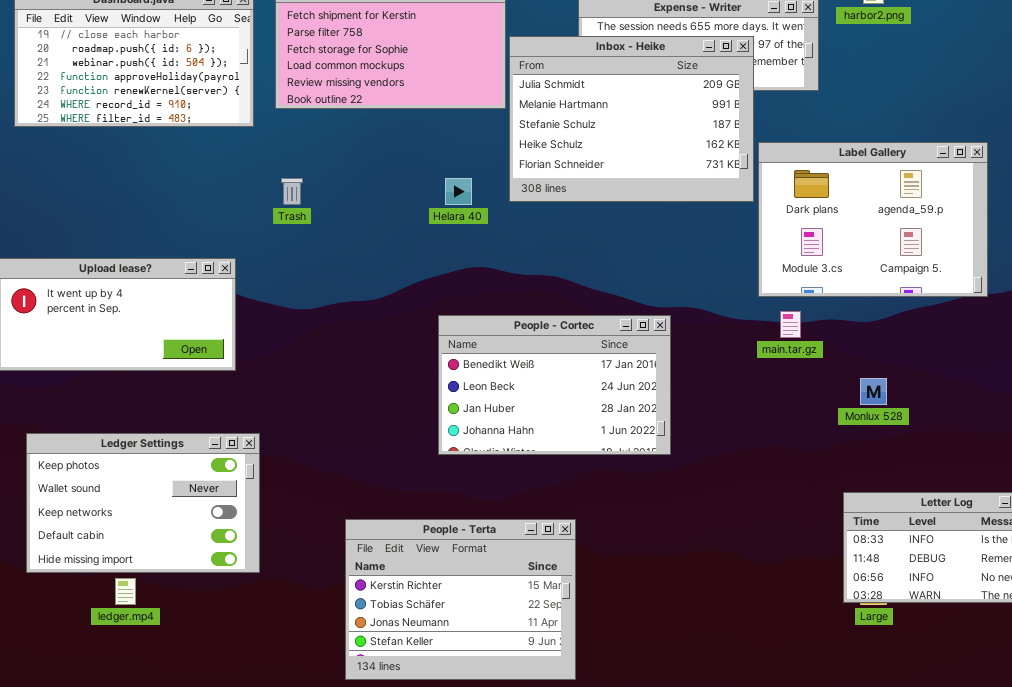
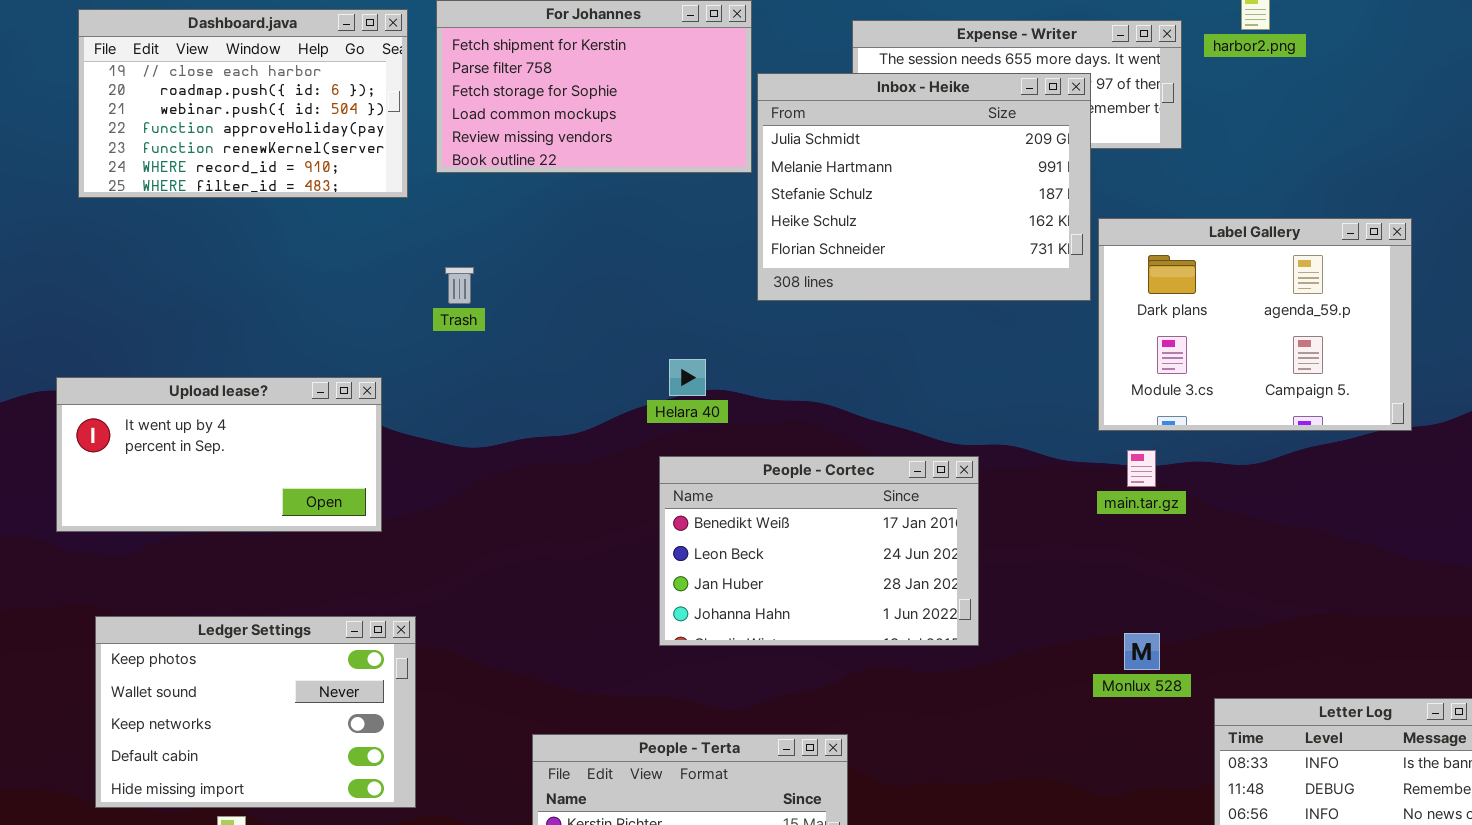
Helara 40: [445,178,472,205] -> [669,359,706,396], moved
Monlux 528: [860,378,887,405] -> [1124,633,1160,670], moved

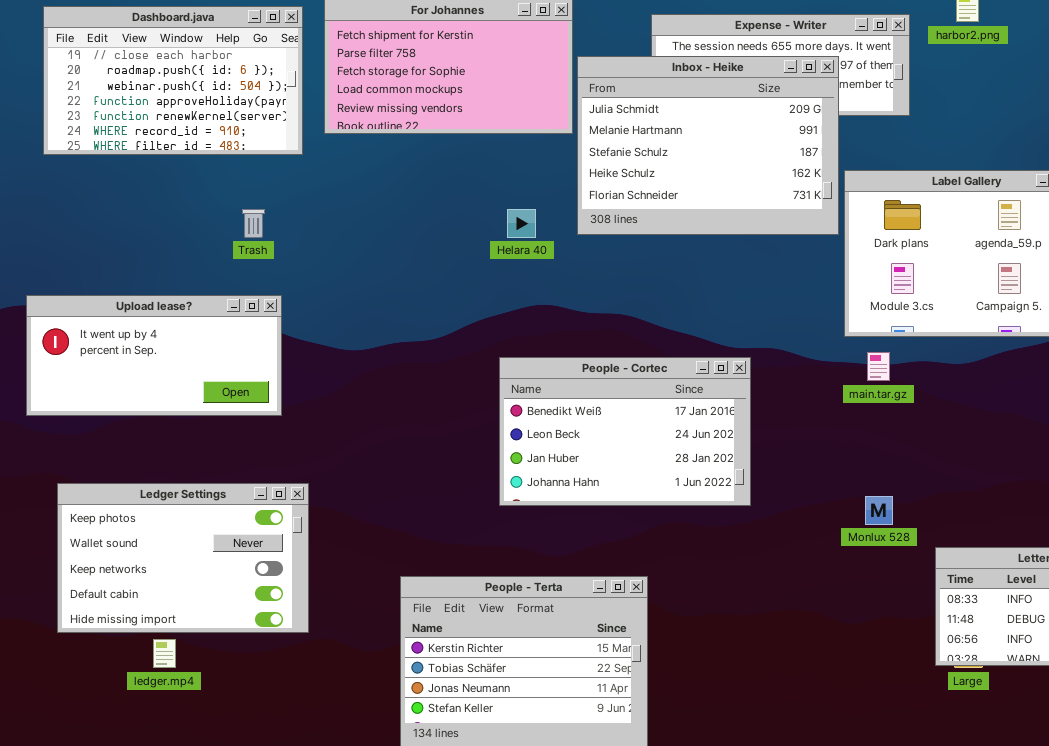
Trash: [445,267,474,304] -> [242,209,265,238], moved
Helara 40: [669,359,706,396] -> [507,209,536,238], moved

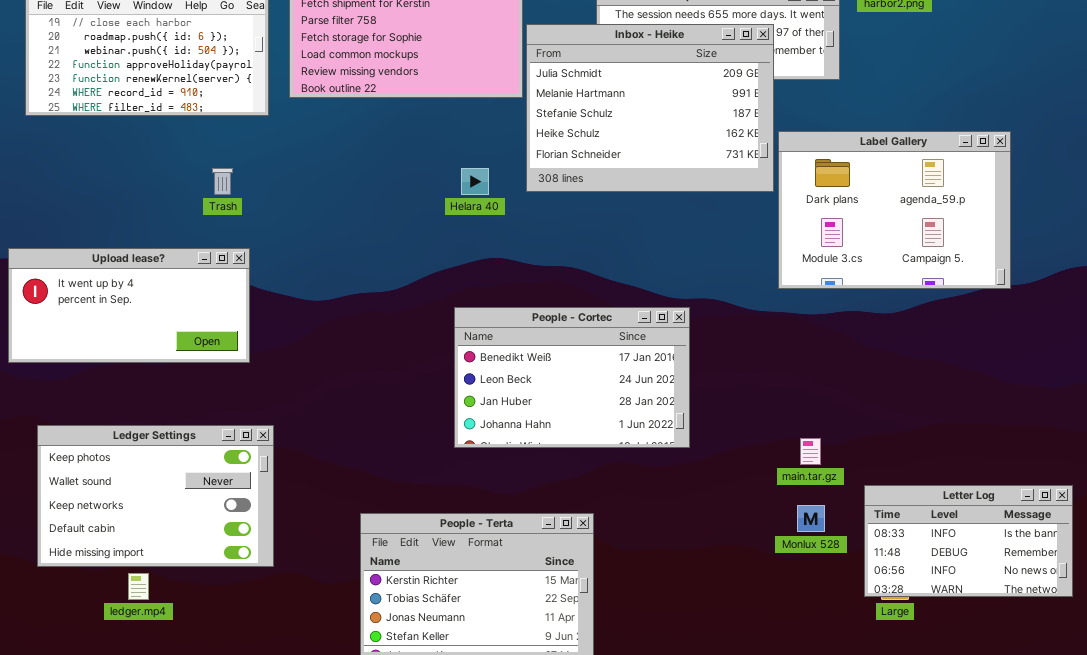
main.tar.gz: [867,352,890,381] -> [800,438,821,465], moved
Monlux 528: [865,496,893,525] -> [797,505,825,532], moved

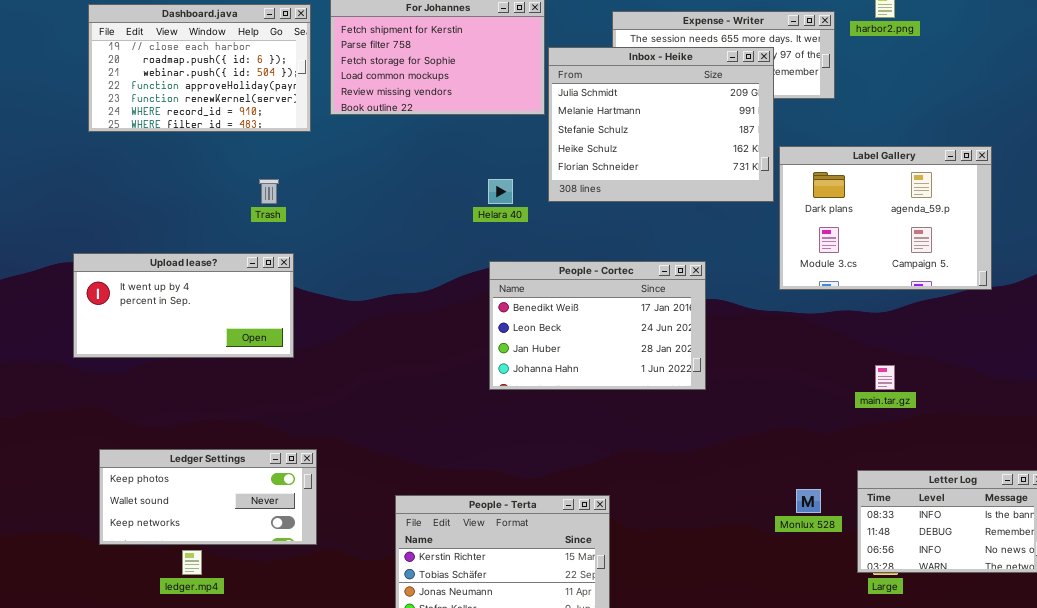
People - Cortec: [454,307,690,448] -> [489,261,706,390], moved
Ledger Settings: [37,425,274,567] -> [99,449,317,545], resized
main.tar.gz: [800,438,821,465] -> [875,365,895,390], moved

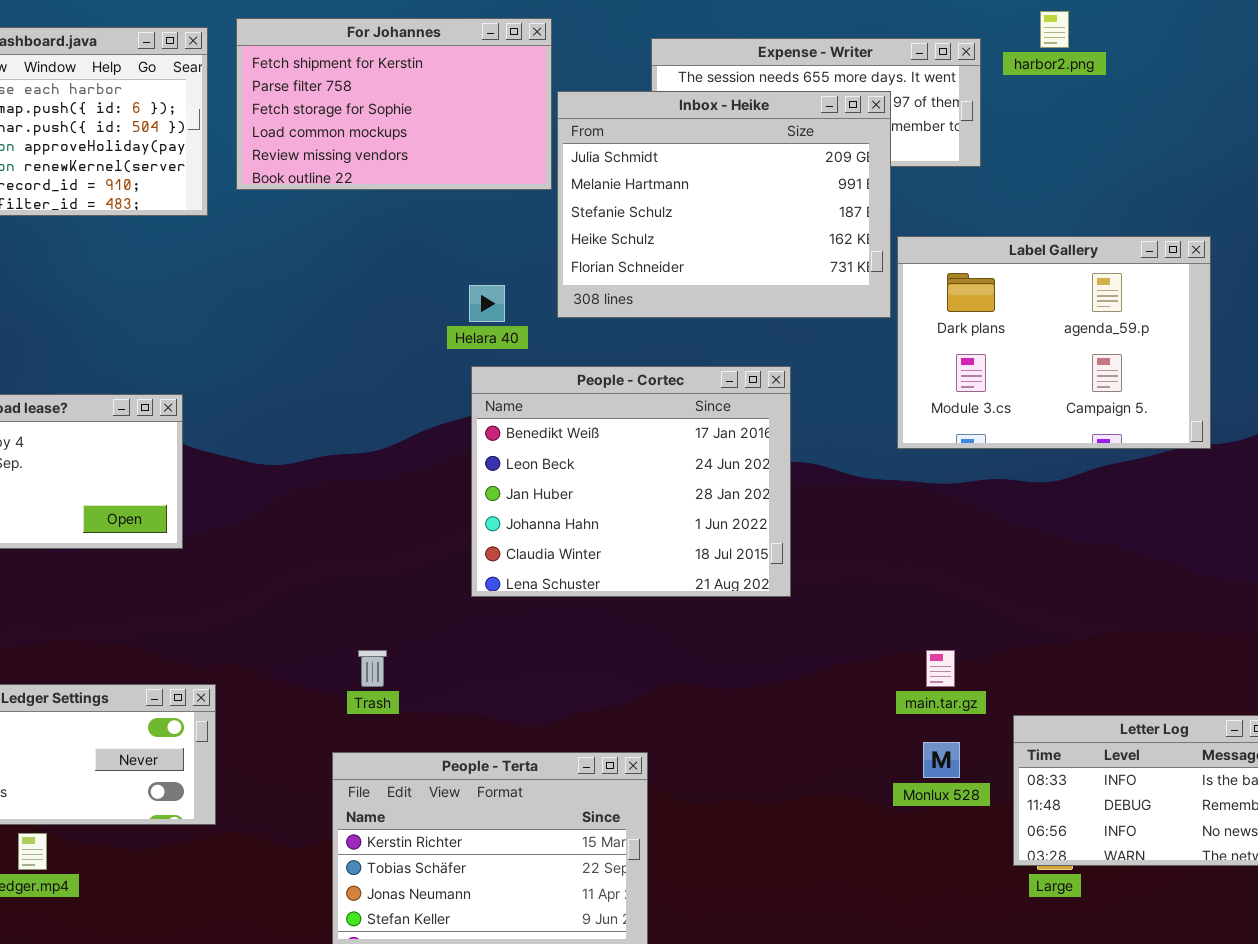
Trash: [259,179,279,204] -> [358,650,387,687], moved
People - Cortec: [489,261,706,390] -> [471,366,791,597], resized
main.tar.gz: [875,365,895,390] -> [926,650,955,687], moved

